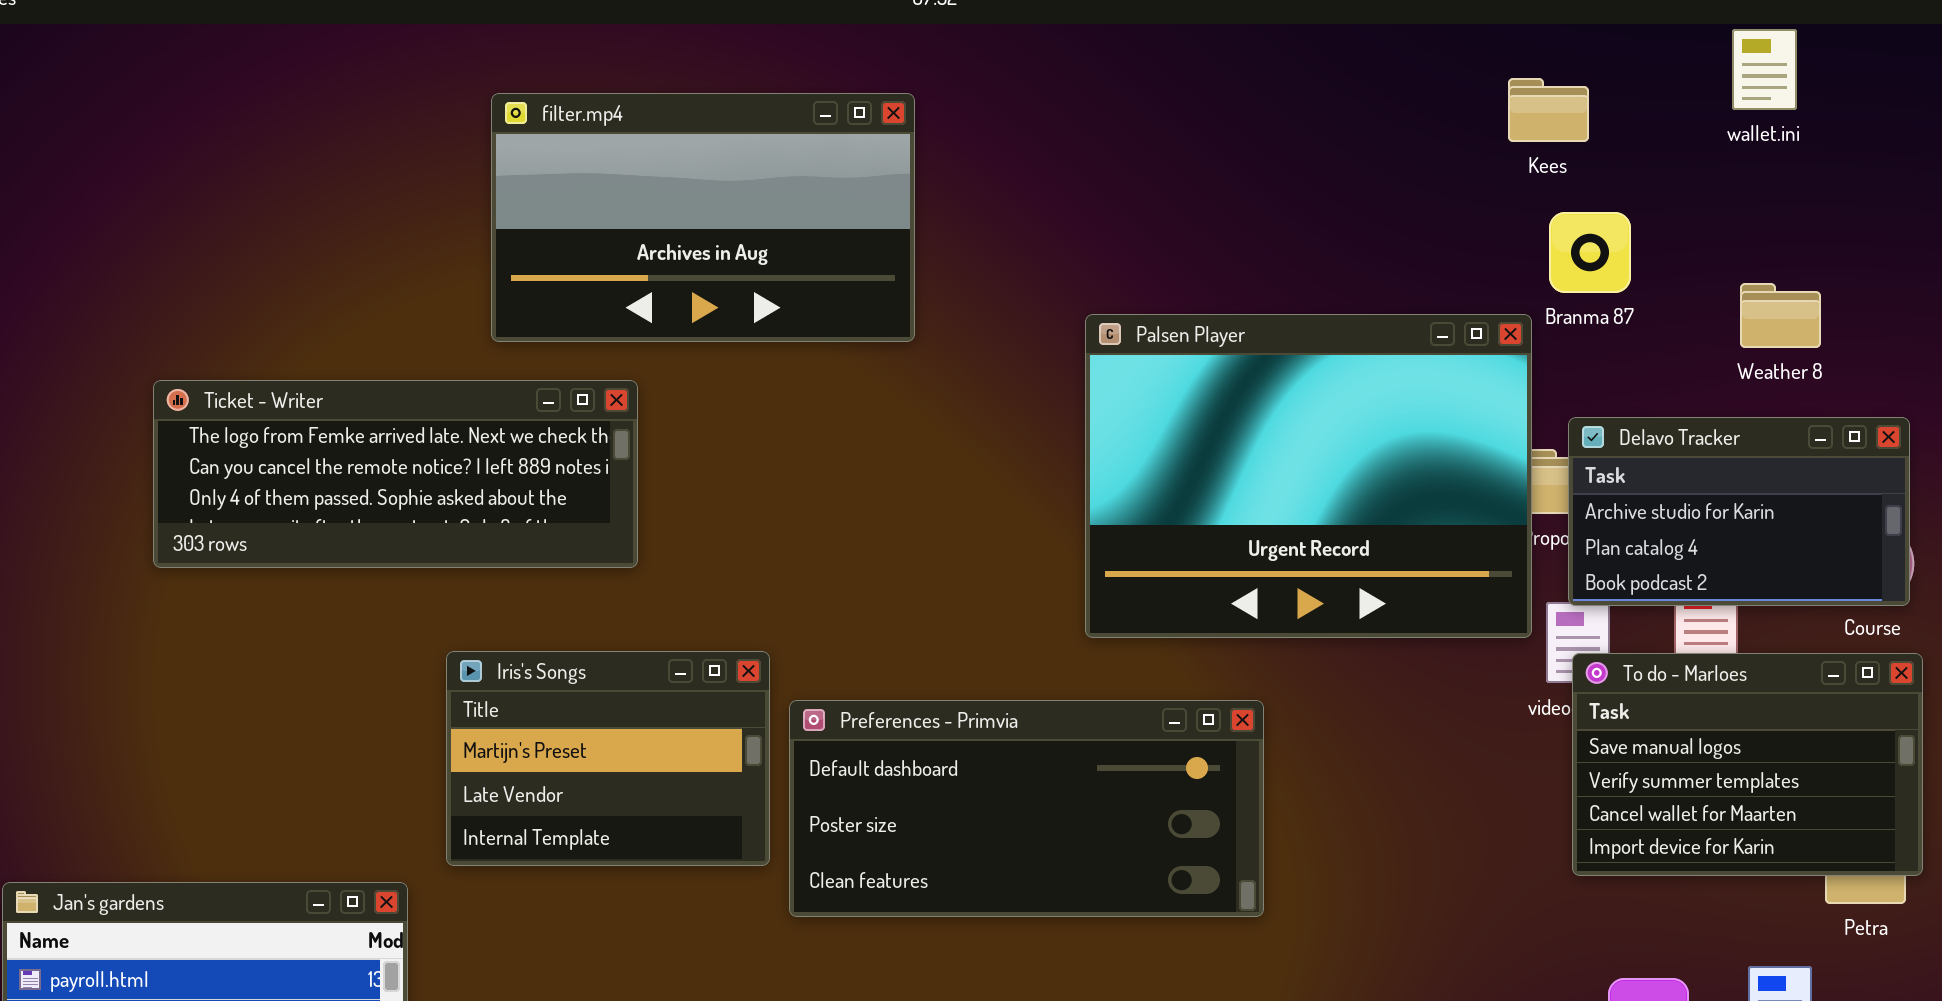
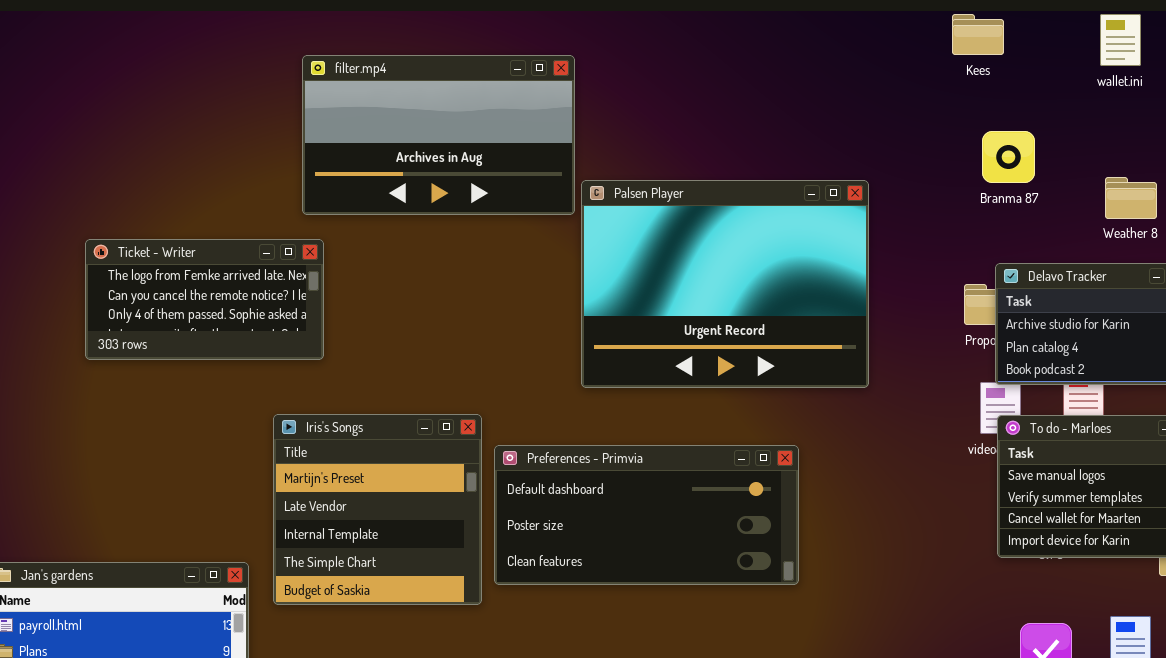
Kees: [1508,78,1589,142] -> [952,14,1004,55], moved
Palsen Player: [1085,314,1532,638] -> [581,180,869,388], moved
Ticket - Writer: [153,380,638,568] -> [85,239,324,360], resized
Iris's Songs: [446,651,770,866] -> [273,414,482,605], resized

